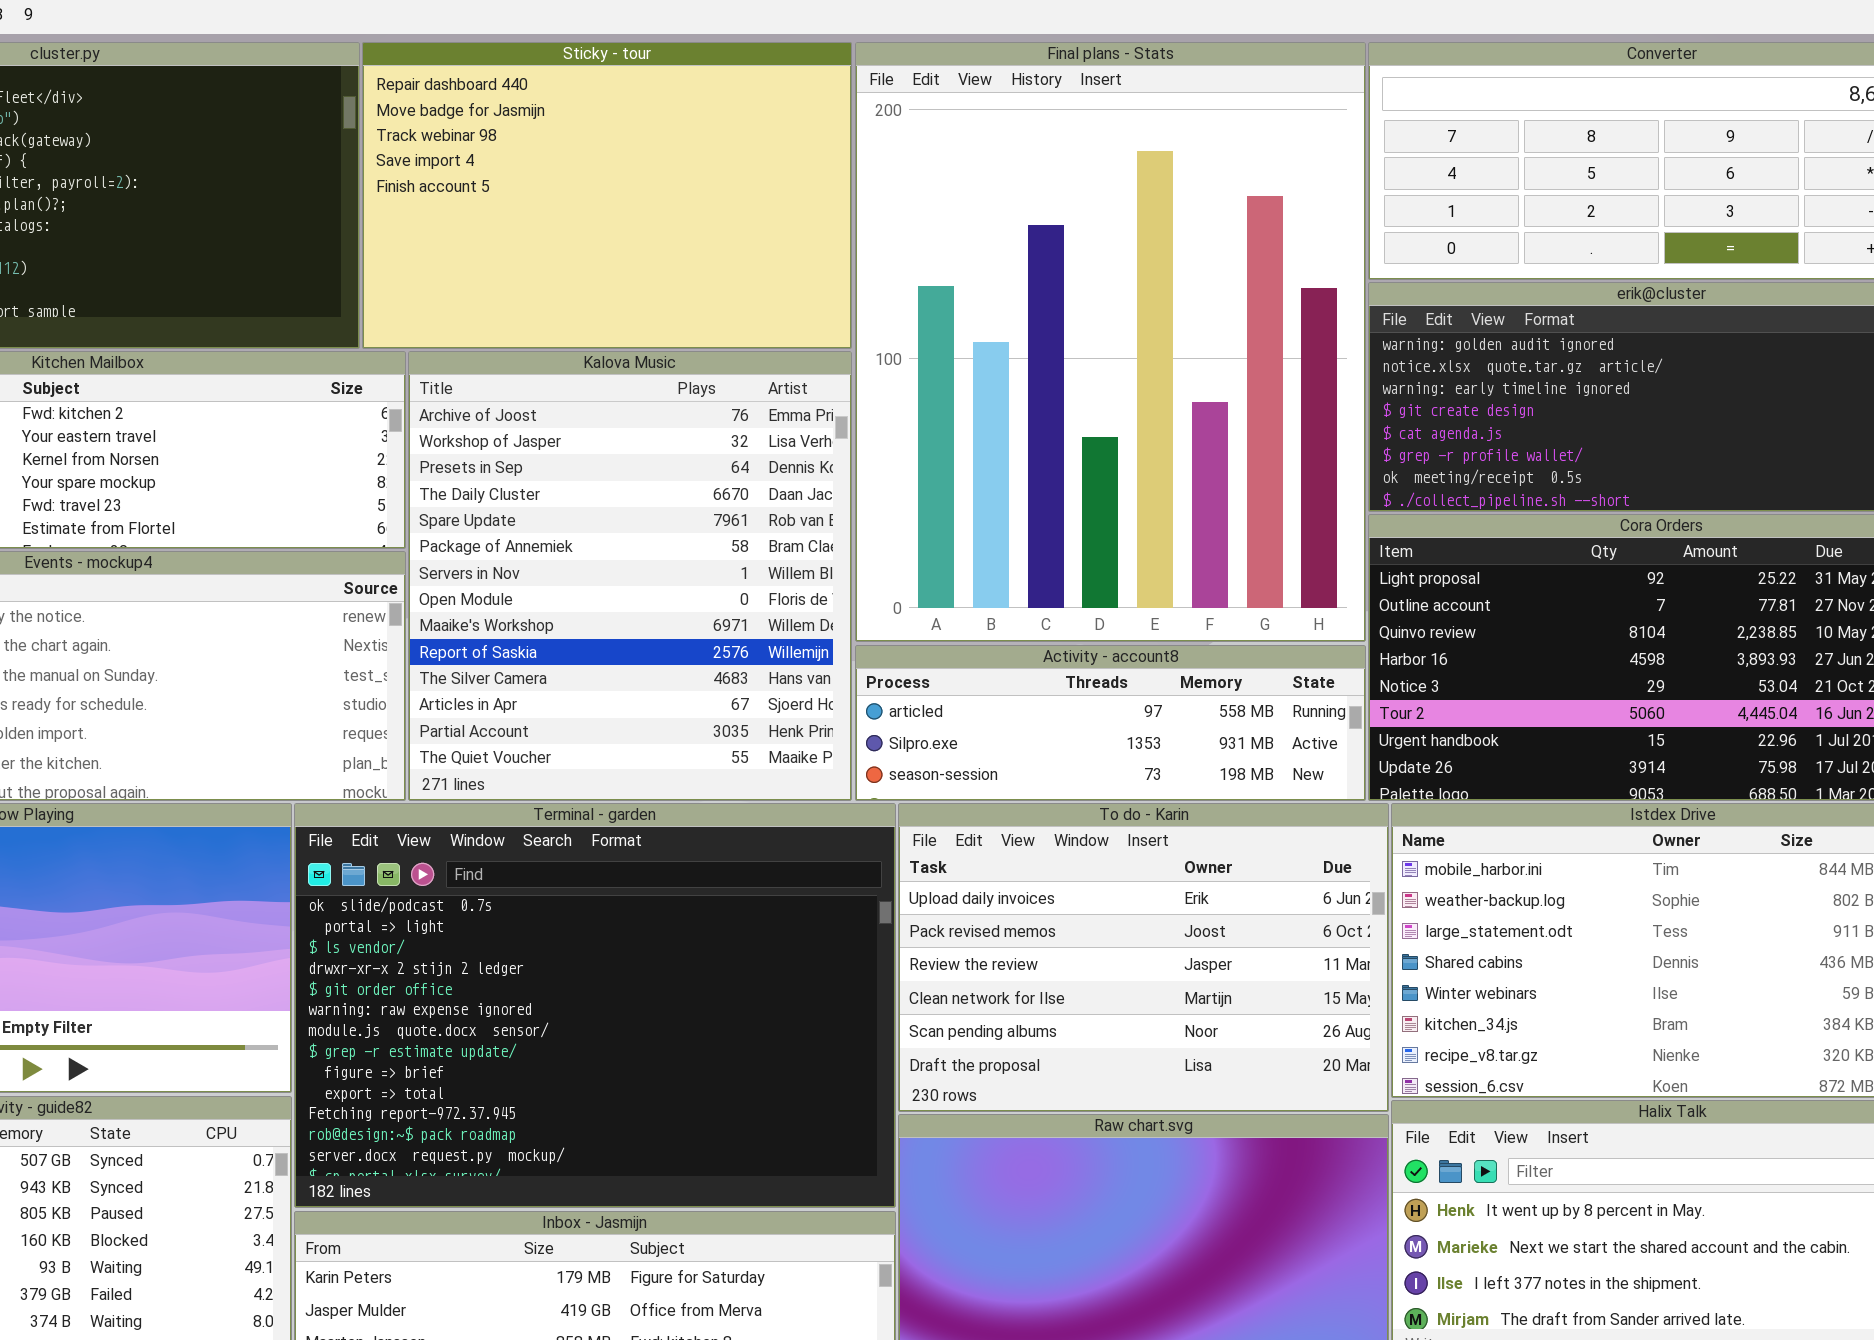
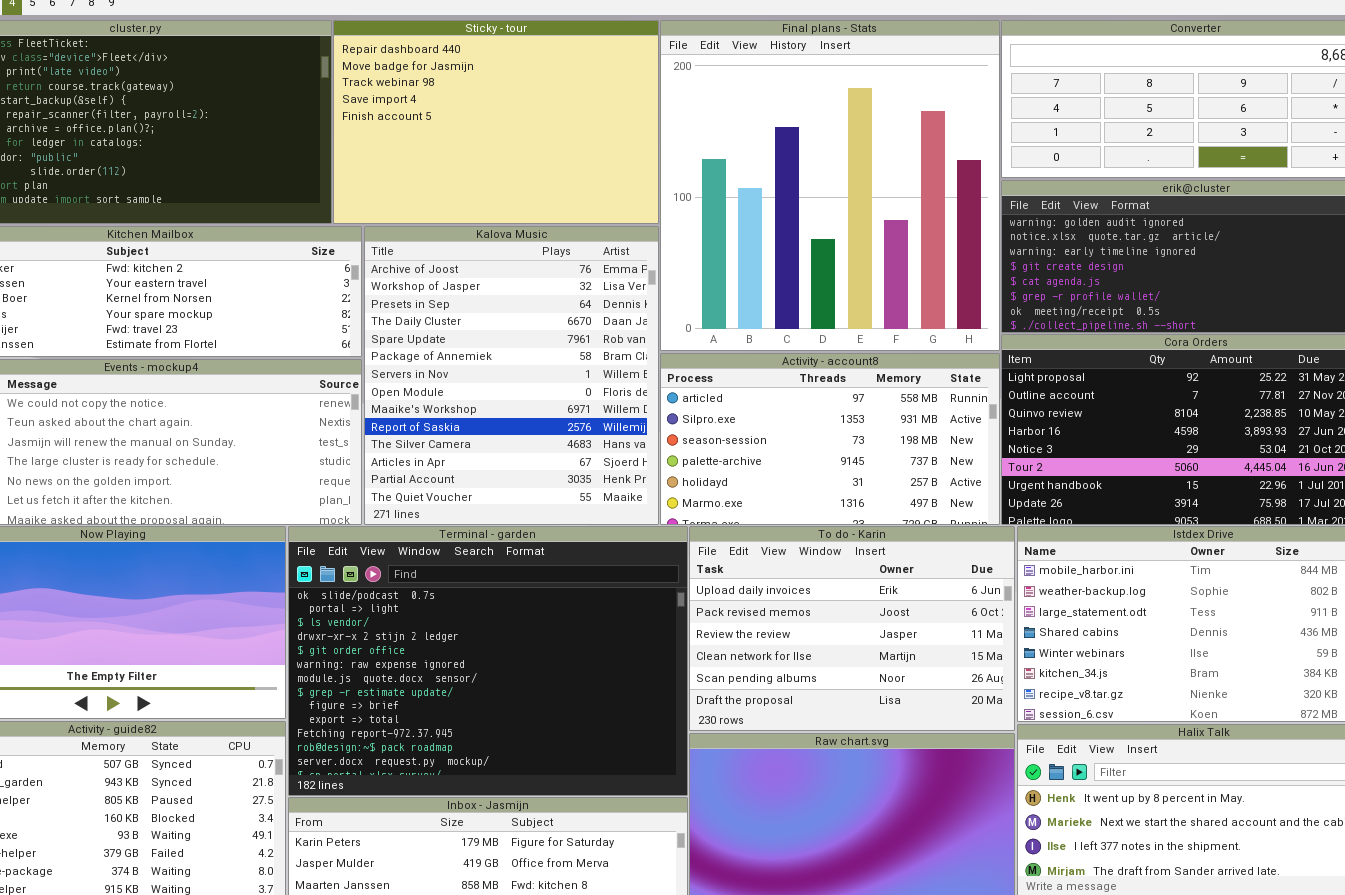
Final plans - Stats: [855,42,1366,642] -> [660,20,1000,351], resized
Activity - account8: [855,645,1366,801] -> [660,353,1000,525], resized

